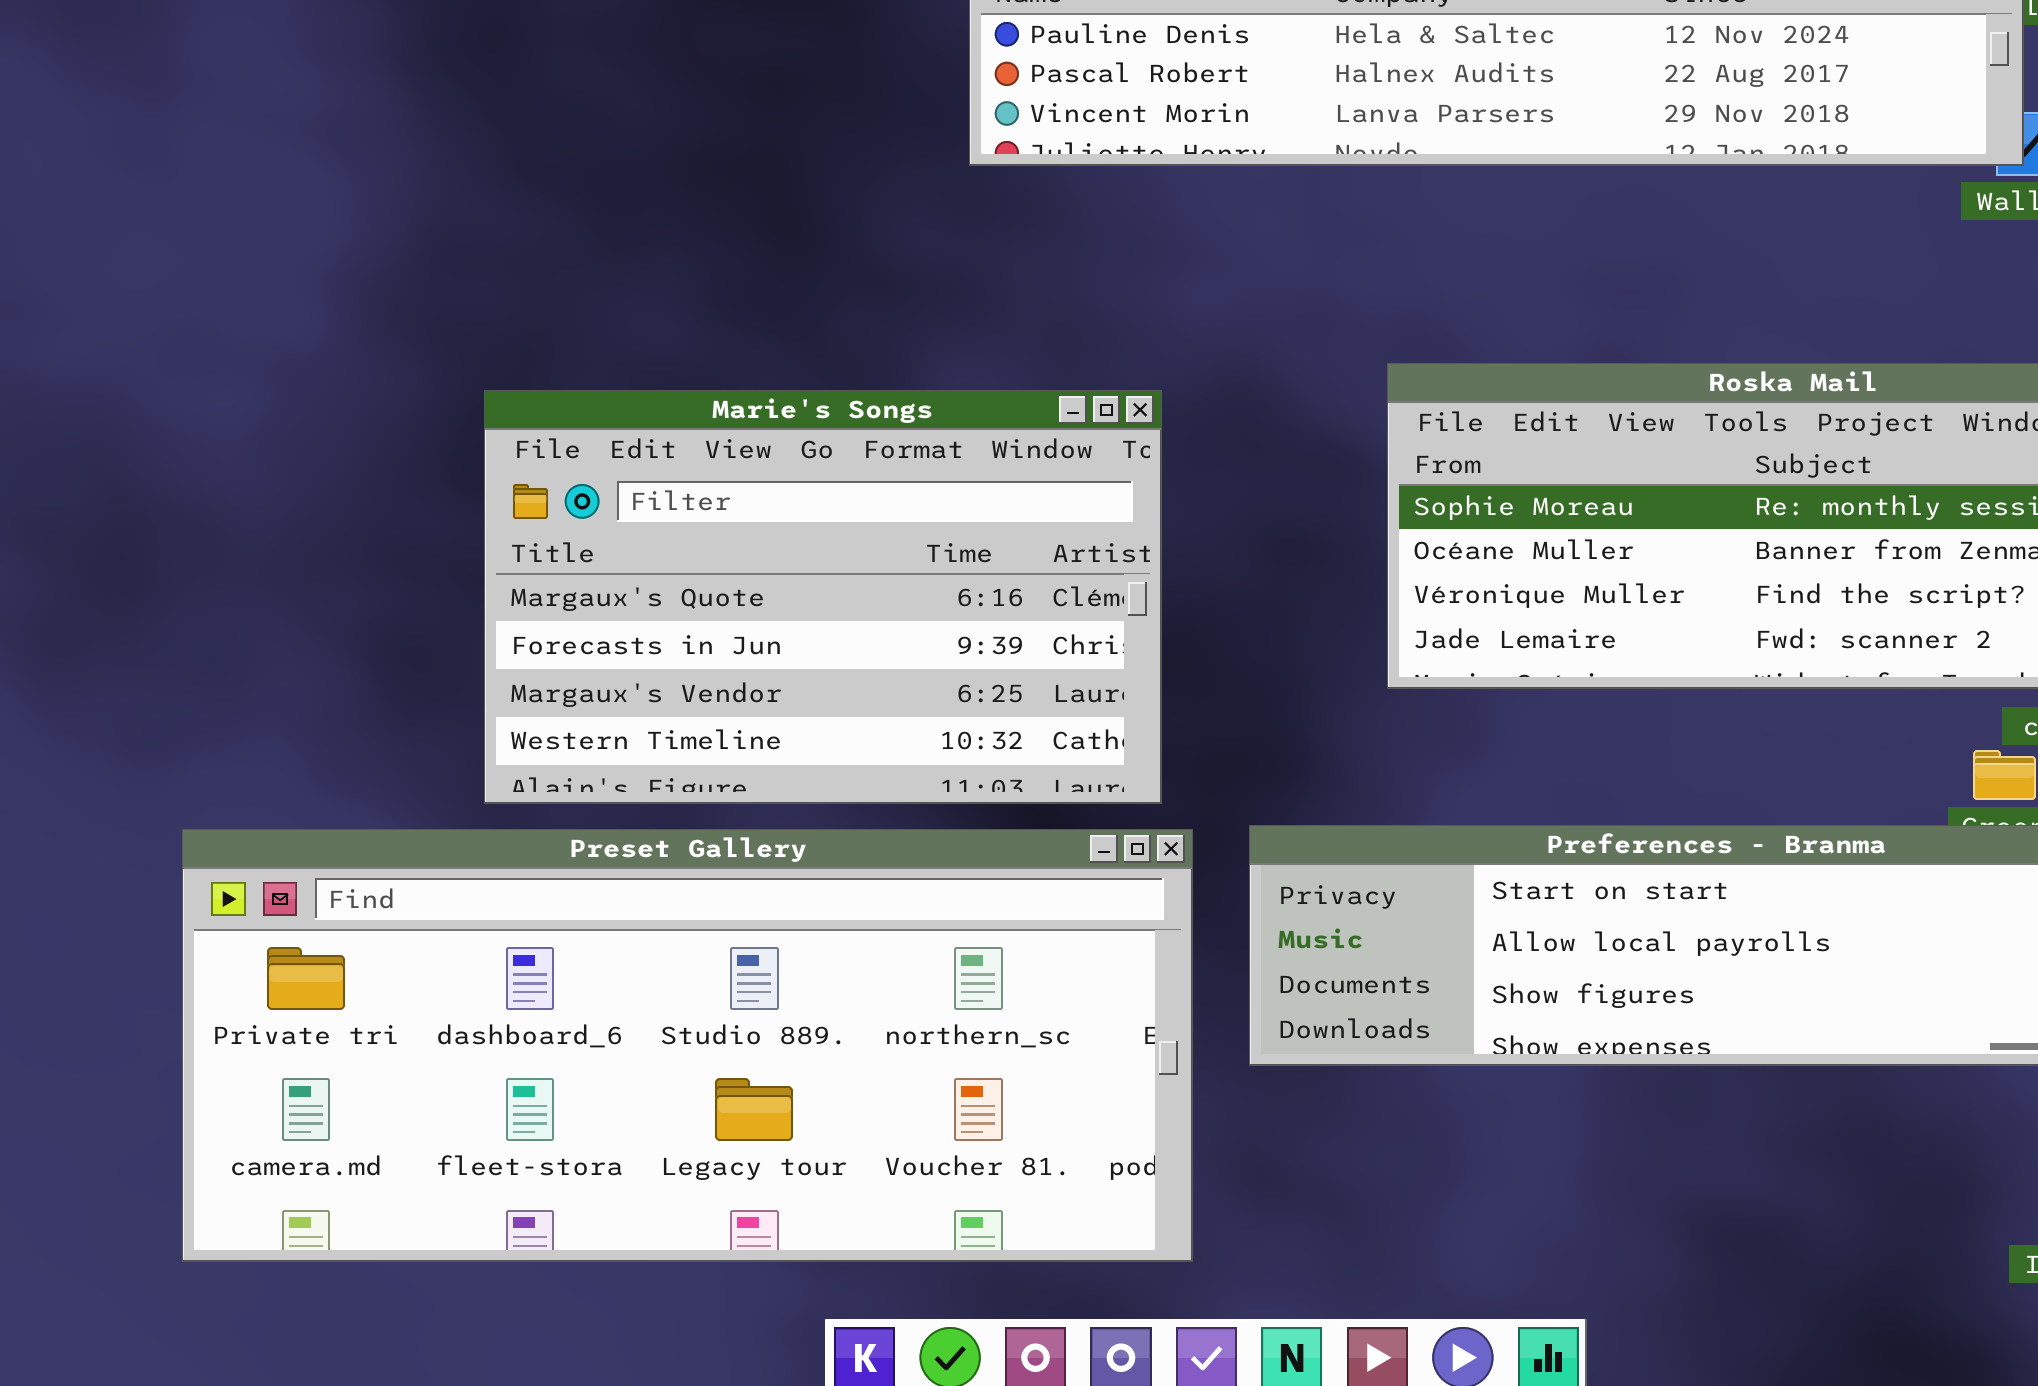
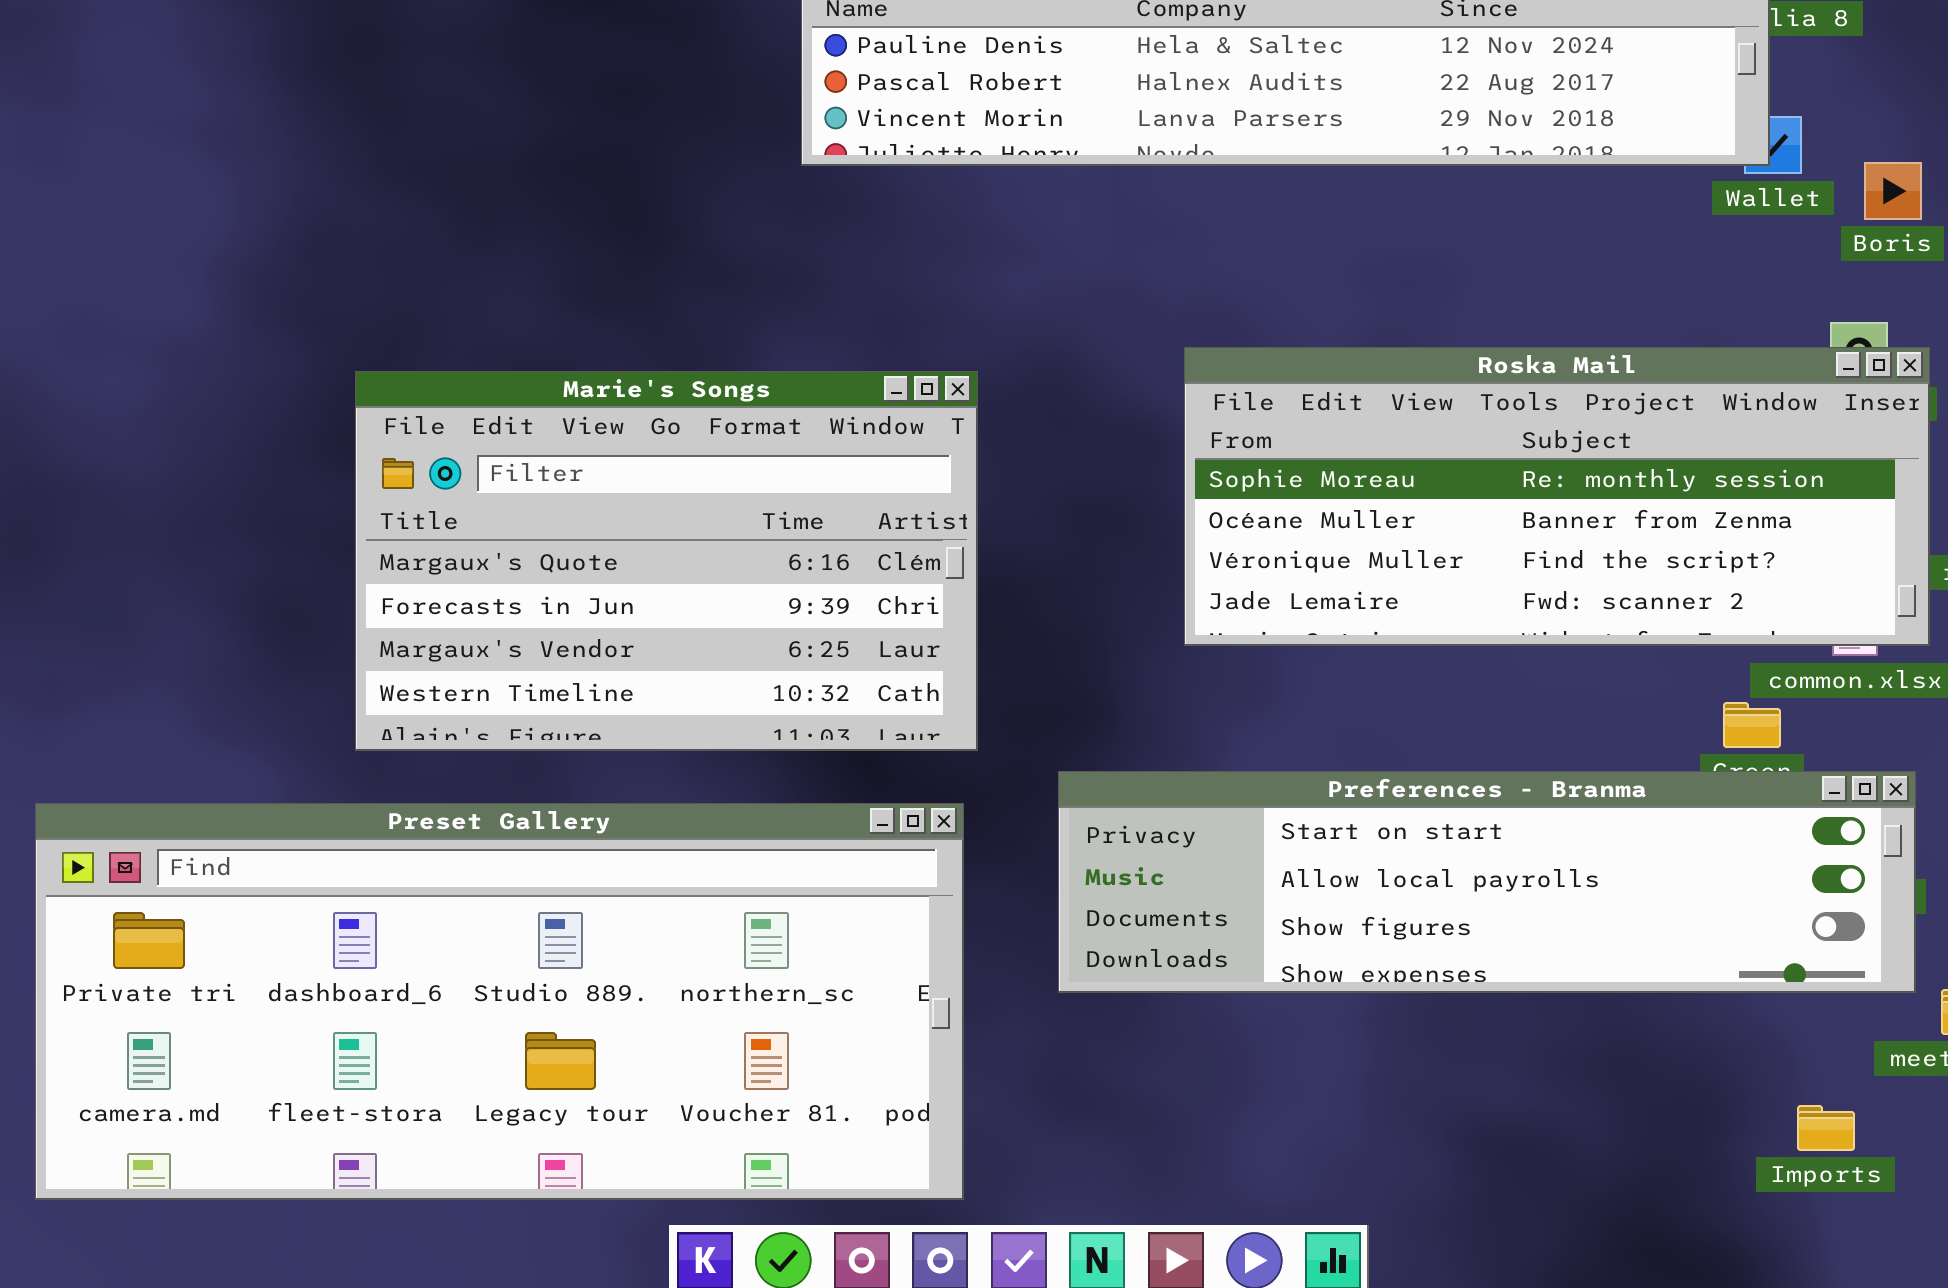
Preset Gallery: [182,829,1193,1262] -> [35,803,964,1200], moved

